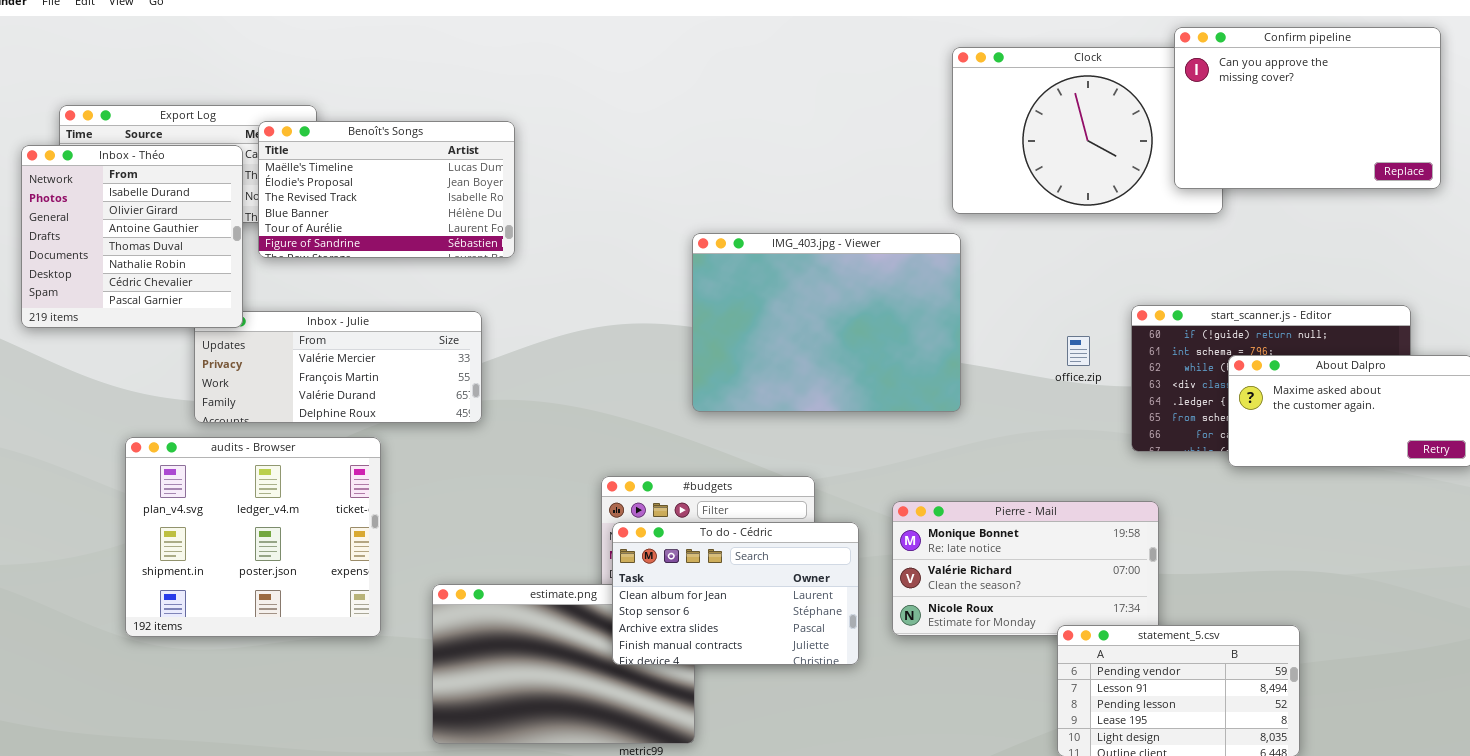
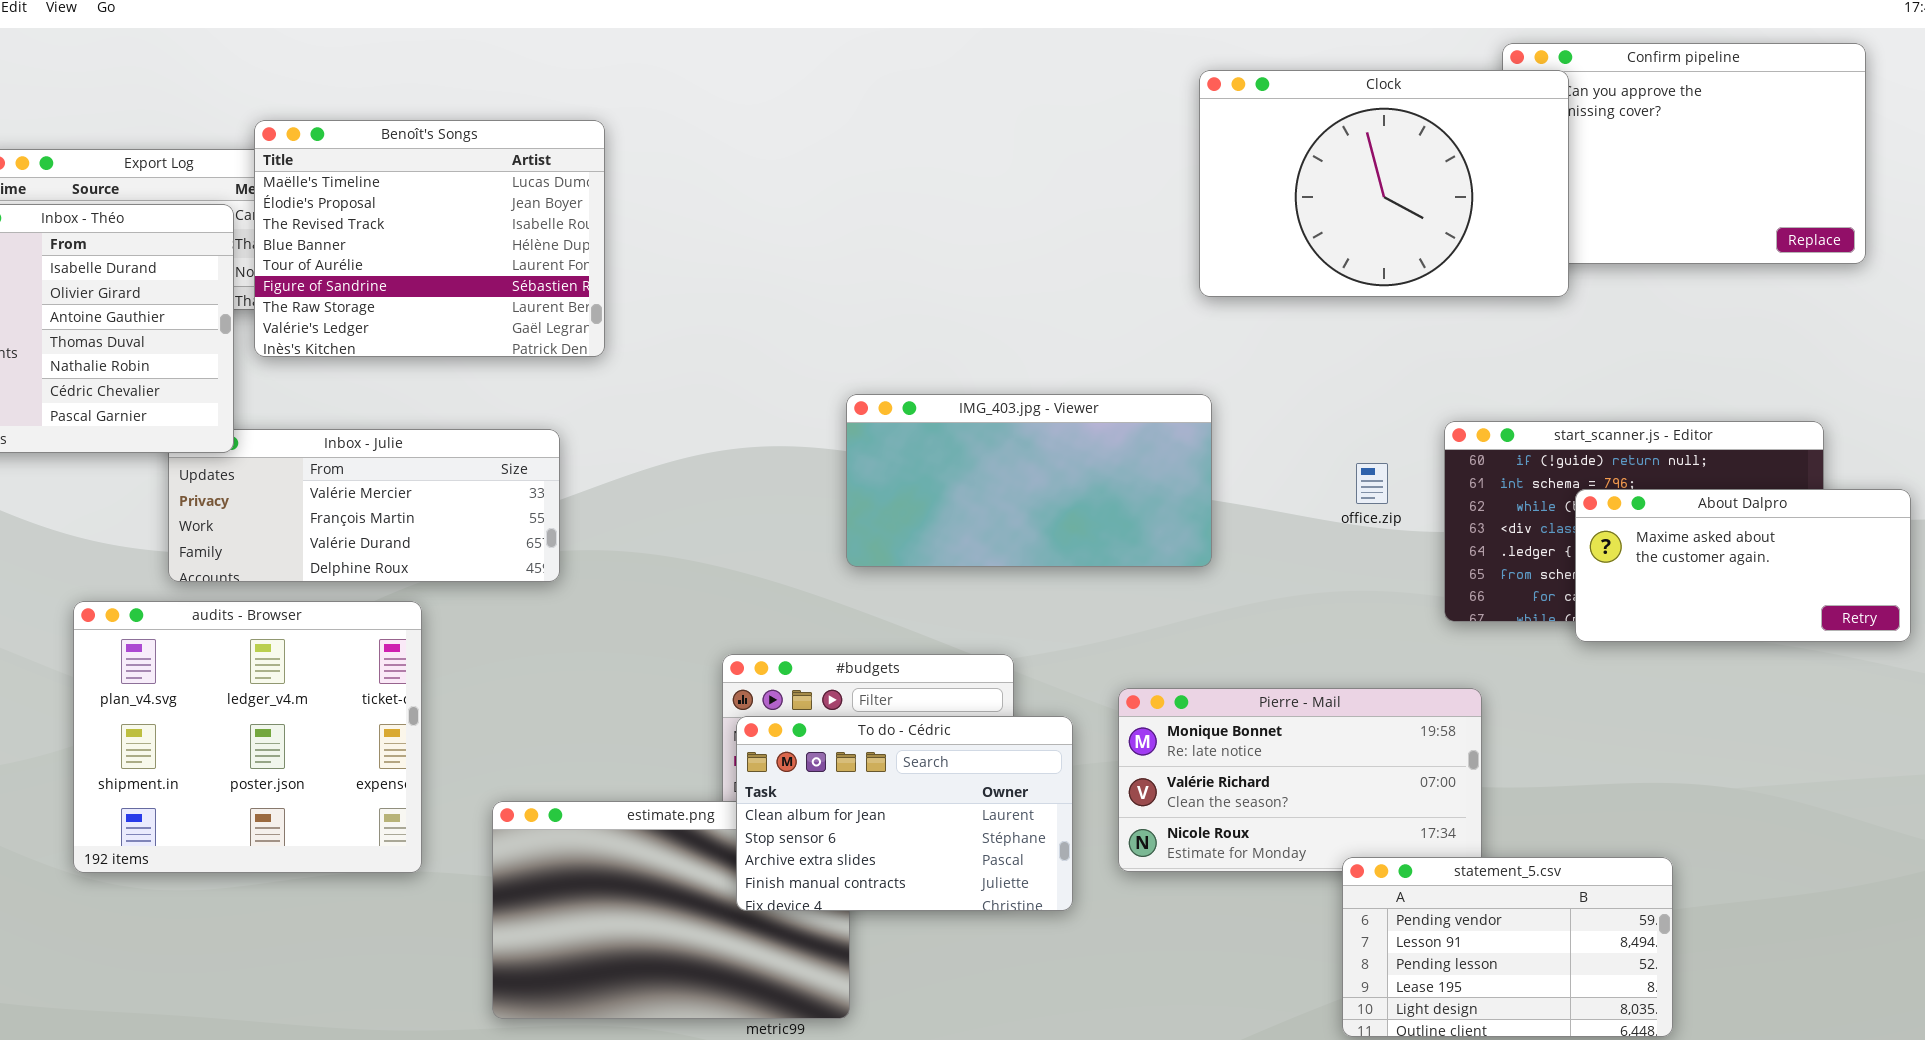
Clock: [952,47,1223,214] -> [1199,70,1569,297], raised
Benoît's Songs: [258,121,515,258] -> [254,120,605,357], resized
IMG_403.jpg - Viewer: [692,233,961,412] -> [846,394,1212,567], resized

